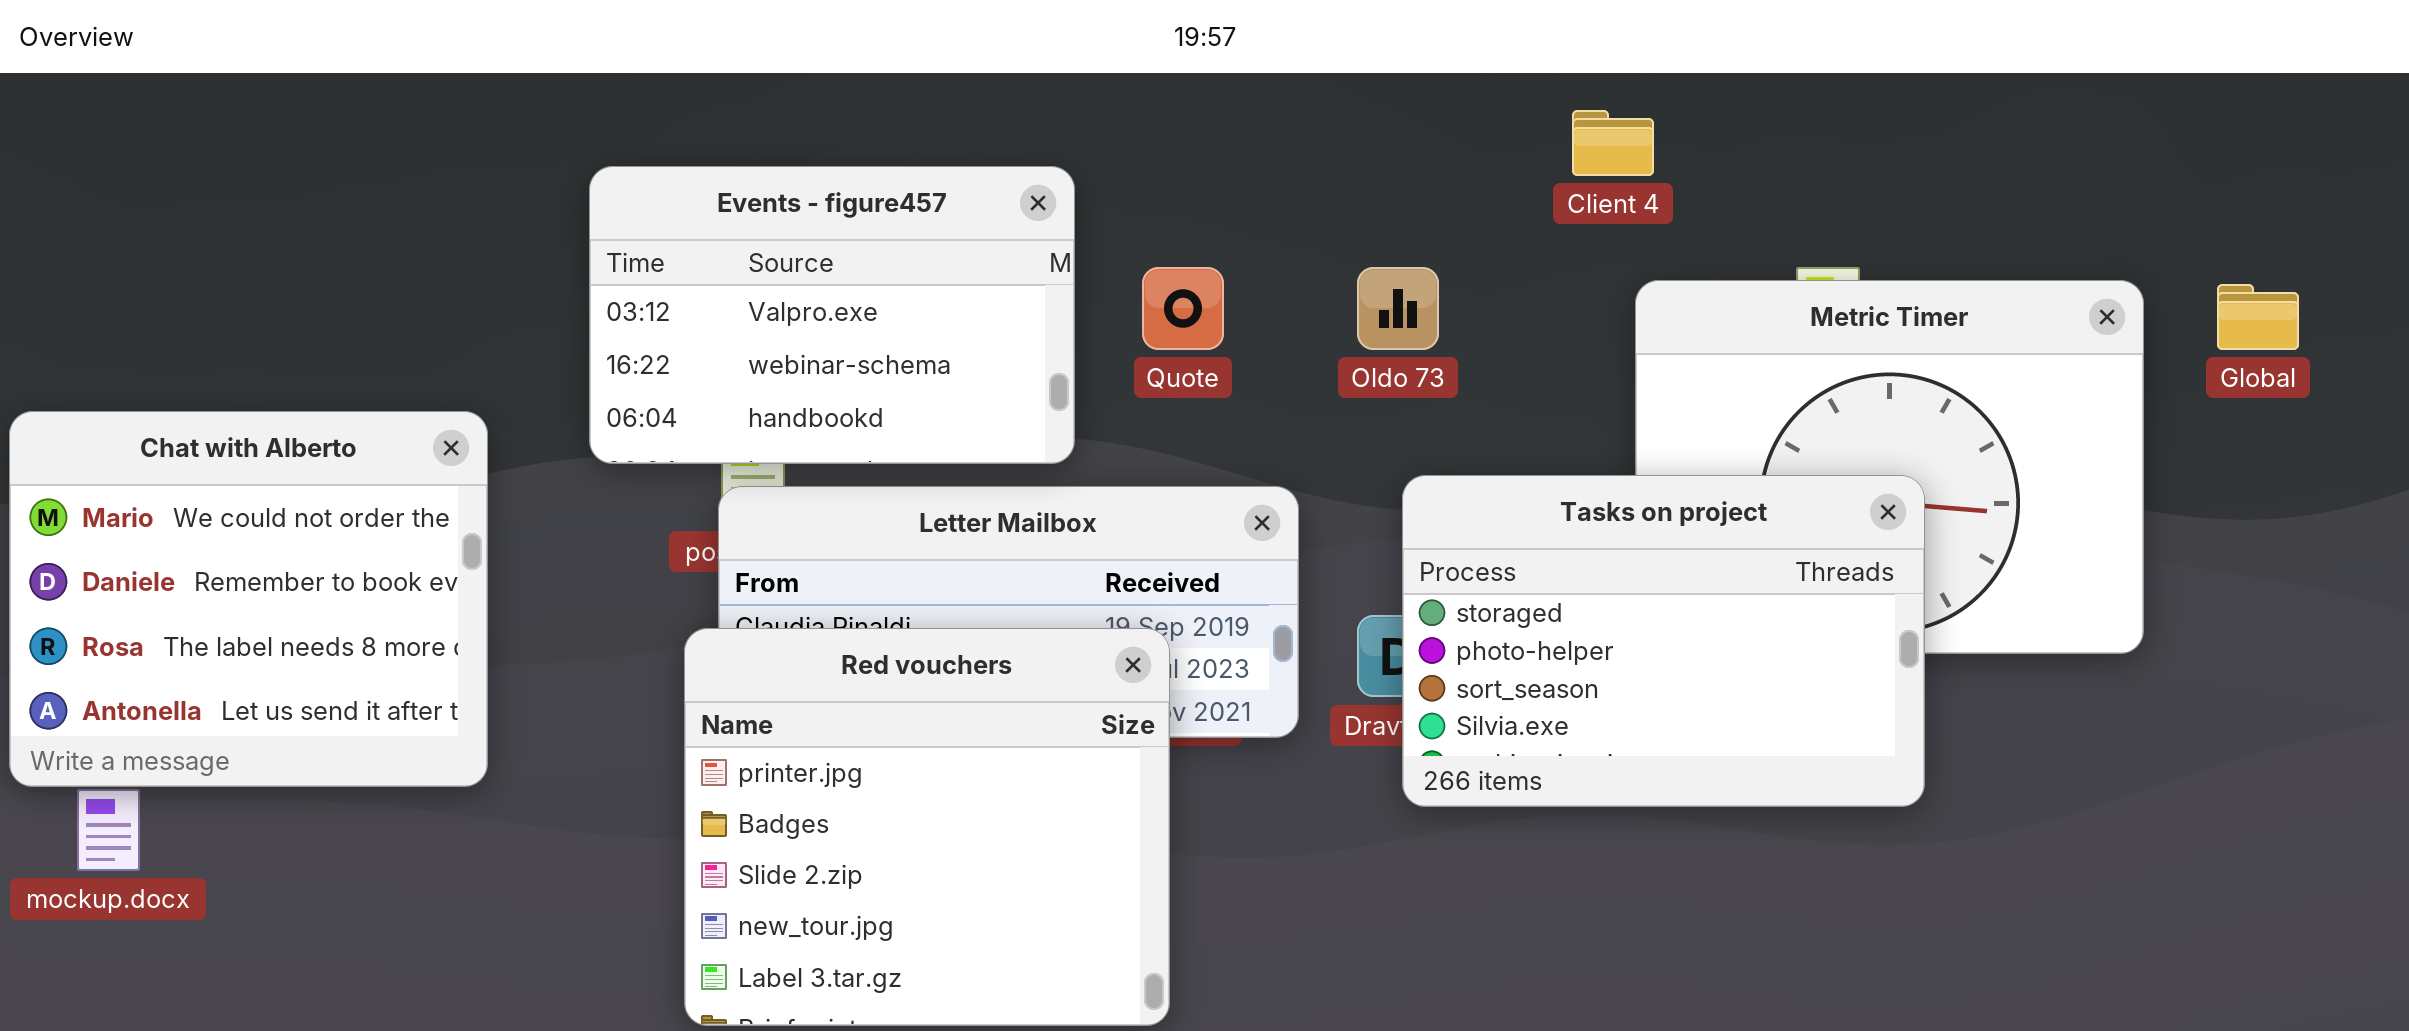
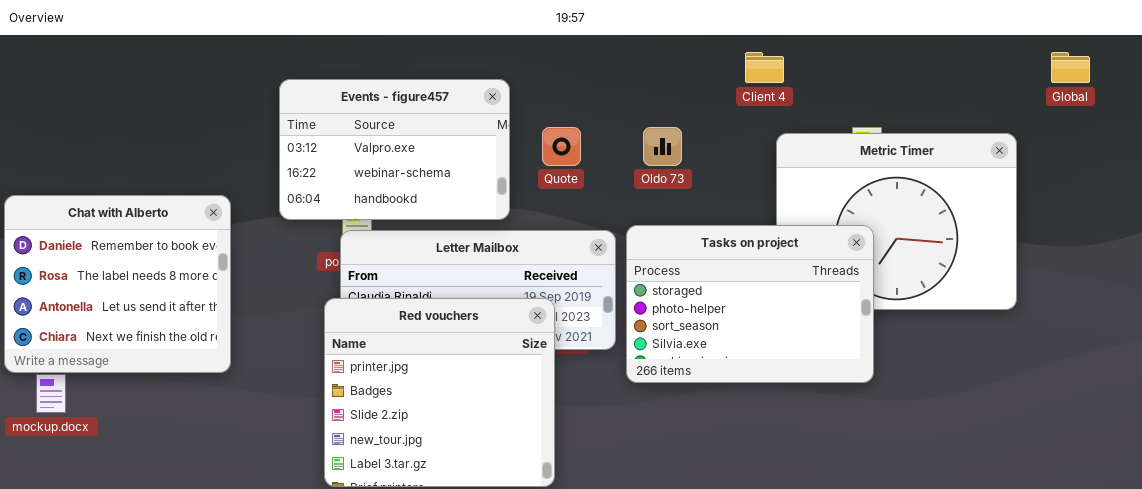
Global: [2217,284,2299,350] -> [1051,52,1090,83], moved
Chat with Alberto: [9,411,488,787] -> [4,195,231,373], scrolled down 1 row
Tasks on project: [1402,475,1925,807] -> [626,225,874,383], moved

